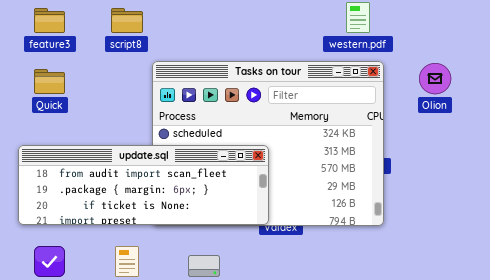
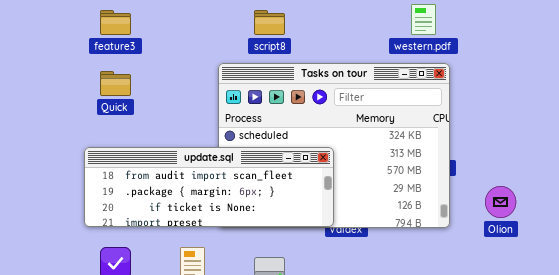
script8: [111,8,143,33] -> [254,10,285,35], moved
Olion: [419,63,451,94] -> [485,186,516,218], moved

